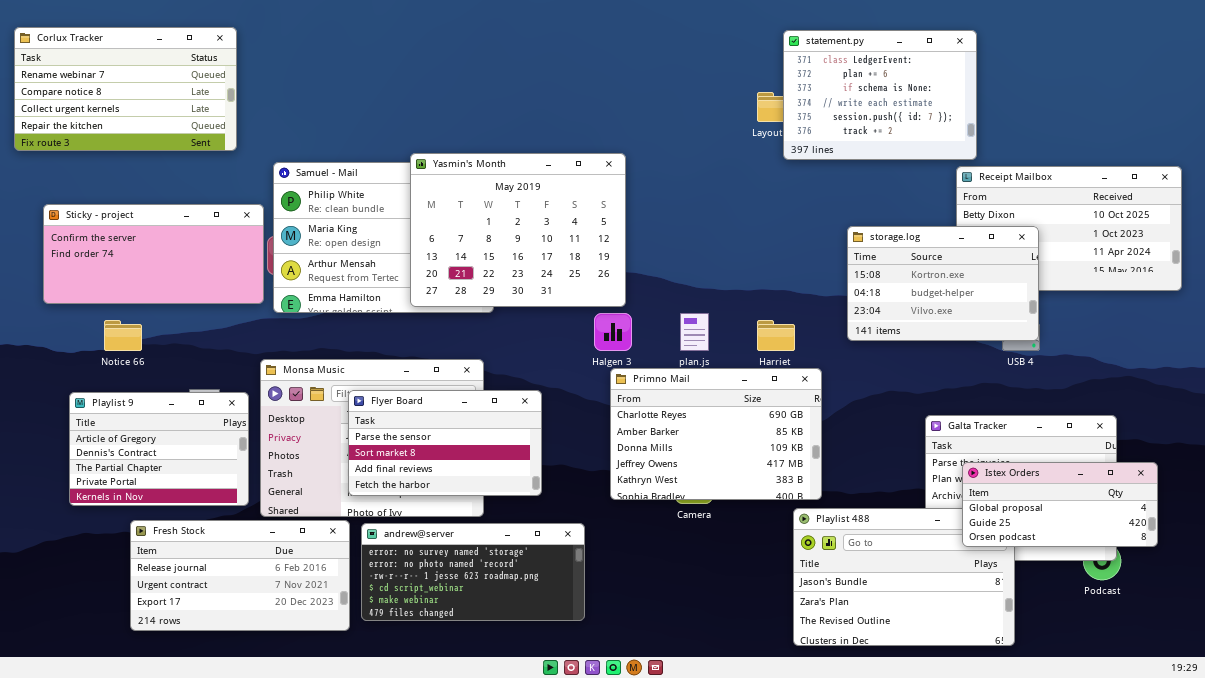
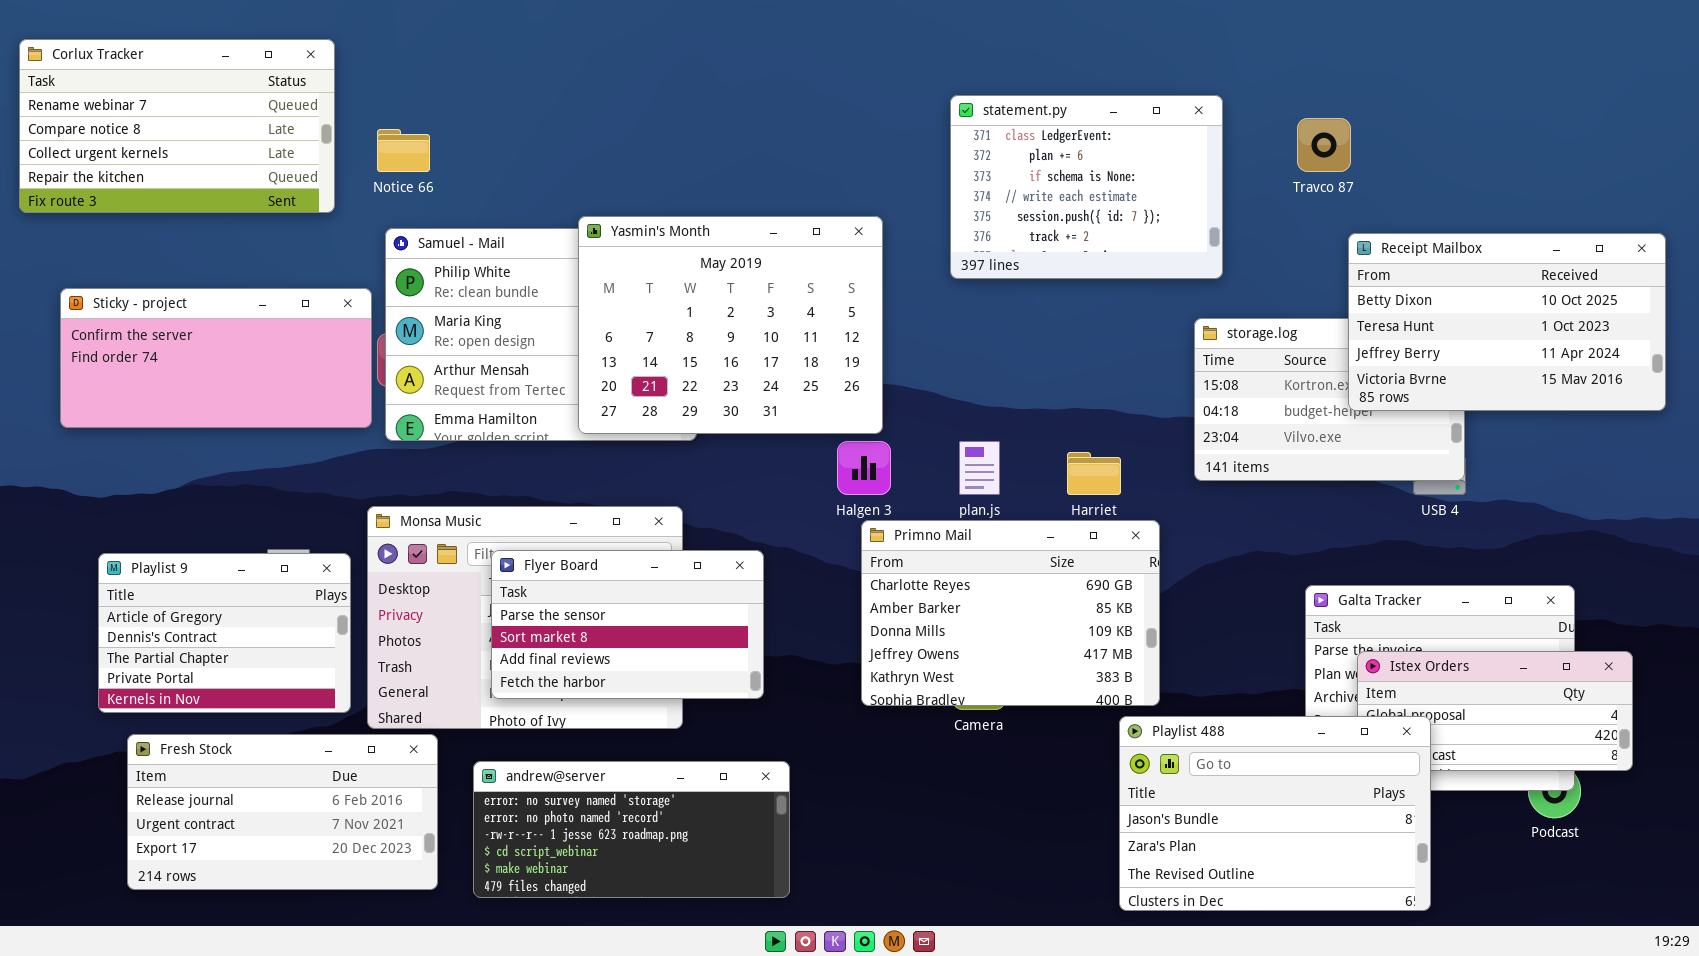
statement.py: [783,30,977,160] -> [950,95,1223,279], moved
Receipt Mailbox: [956,166,1182,291] -> [1348,233,1666,411], raised
Notice 66: [104,320,142,351] -> [377,129,430,172], moved
Playlist 488: [793,508,1015,646] -> [1119,716,1431,911], raised
Fresh Stock: [130,520,350,631] -> [127,734,438,890], moved
andrew@server: [361,523,585,621] -> [473,761,790,898], moved

